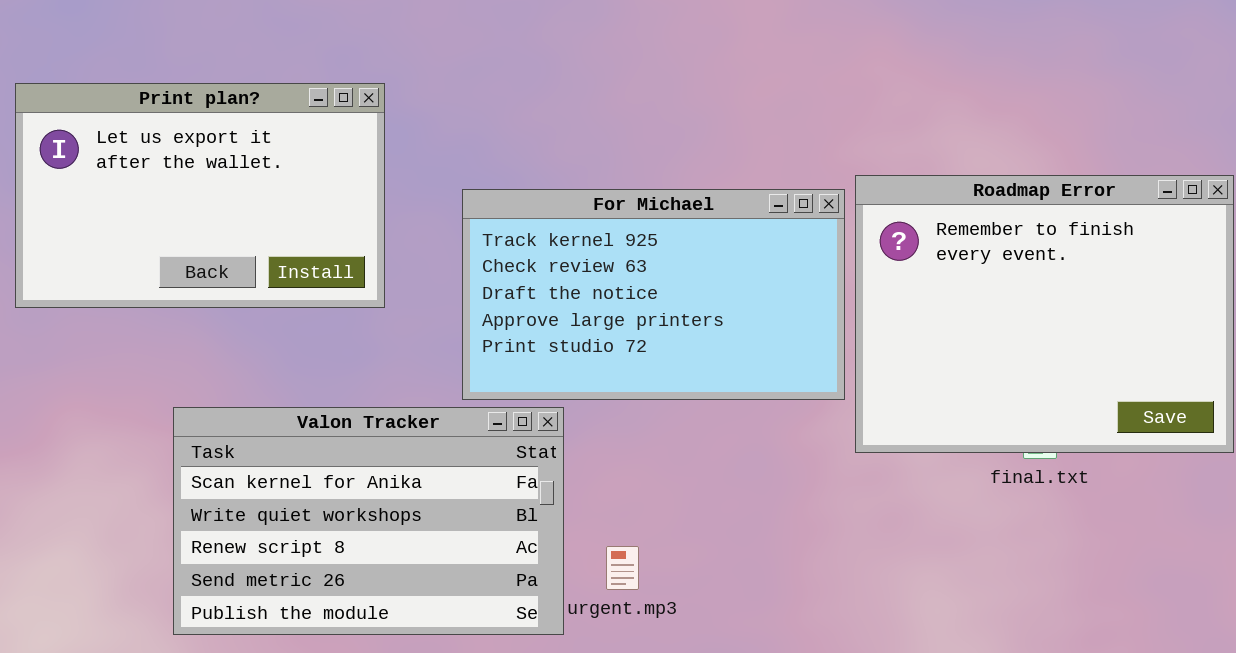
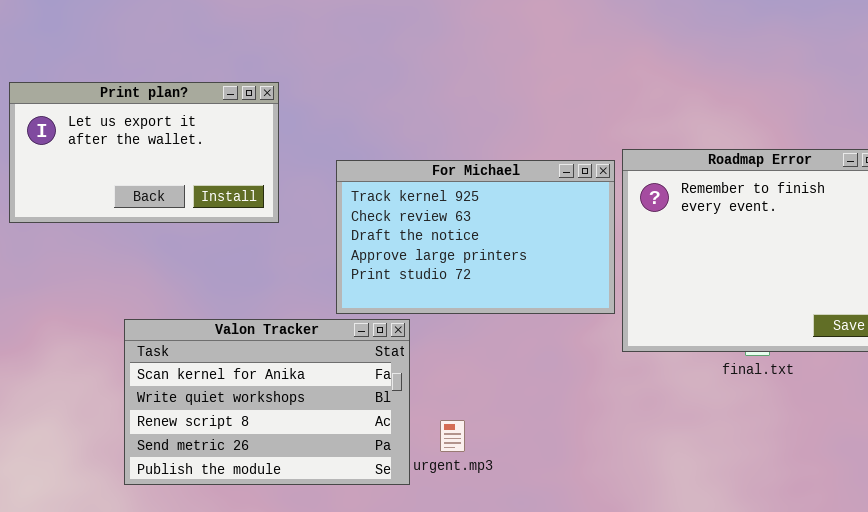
Print plan?: [15,83,385,308] -> [9,82,279,223], resized

